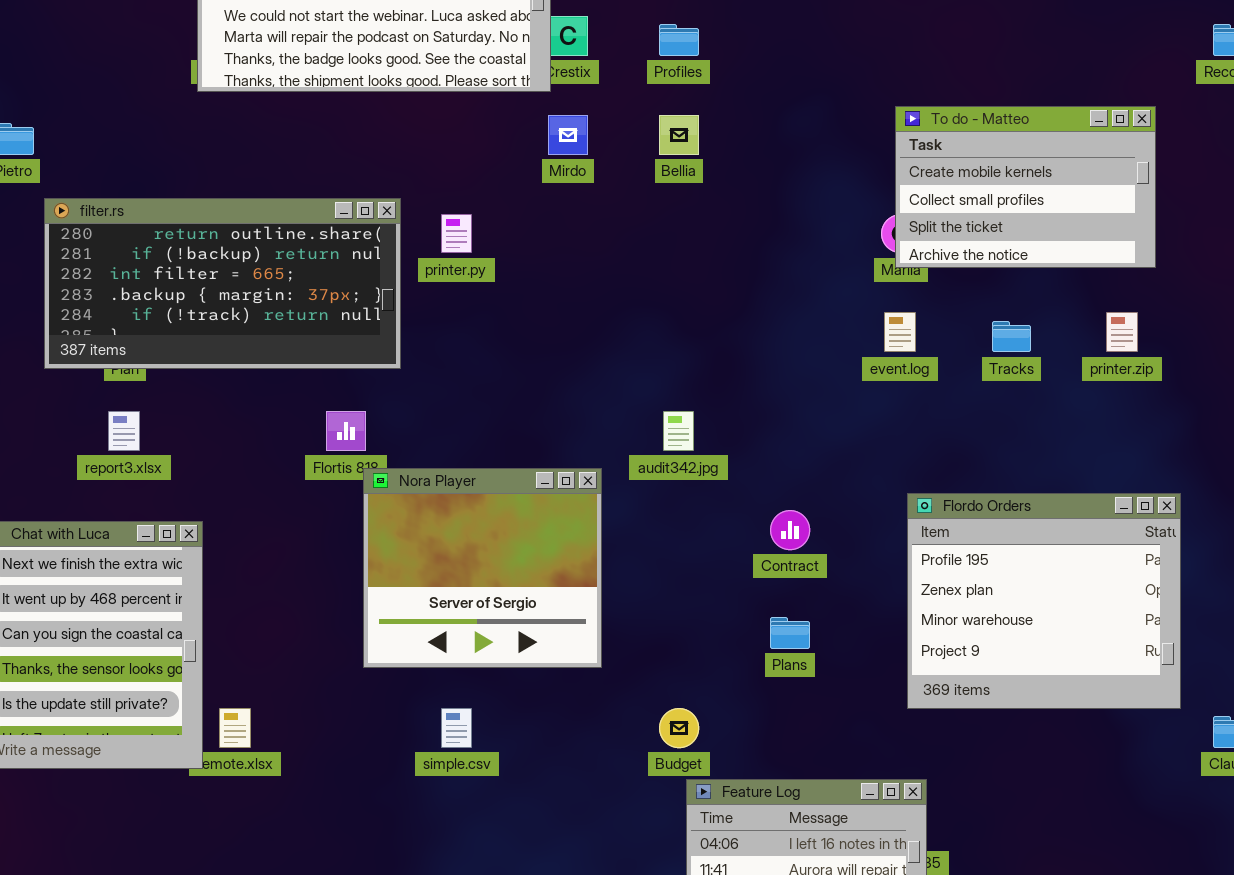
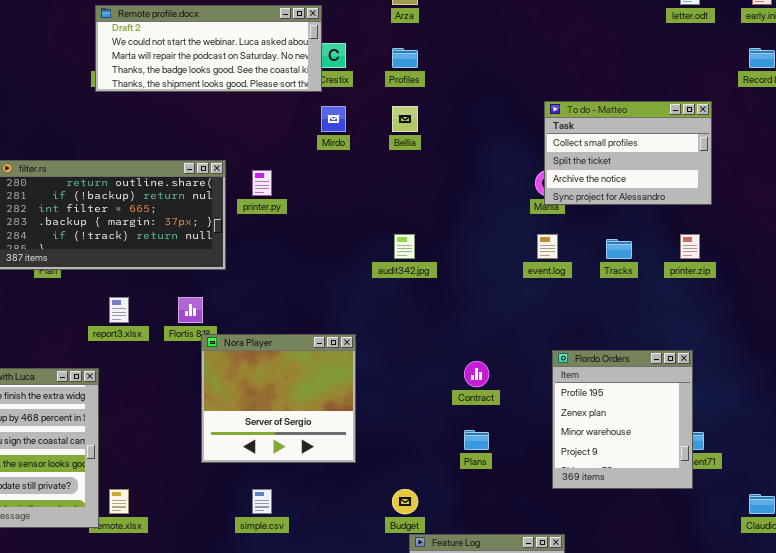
To do - Matteo: [895,106,1156,268] -> [544,101,712,205], scrolled down 1 row
report3.xlsx: [108,411,140,451] -> [109,297,129,323], moved
audit342.jpg: [663,411,694,451] -> [394,234,415,259], moved
Flordo Orders: [907,493,1181,709] -> [552,350,693,489], resized

